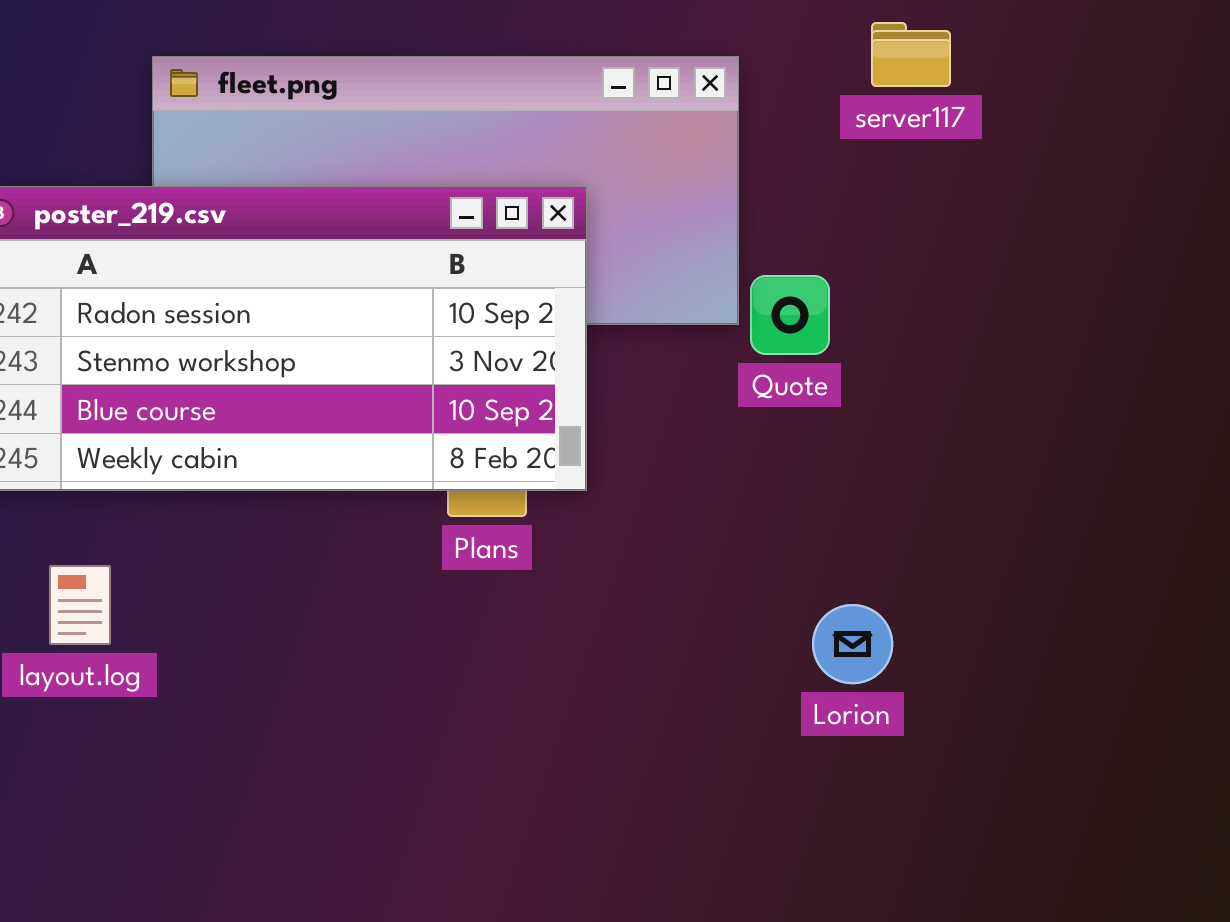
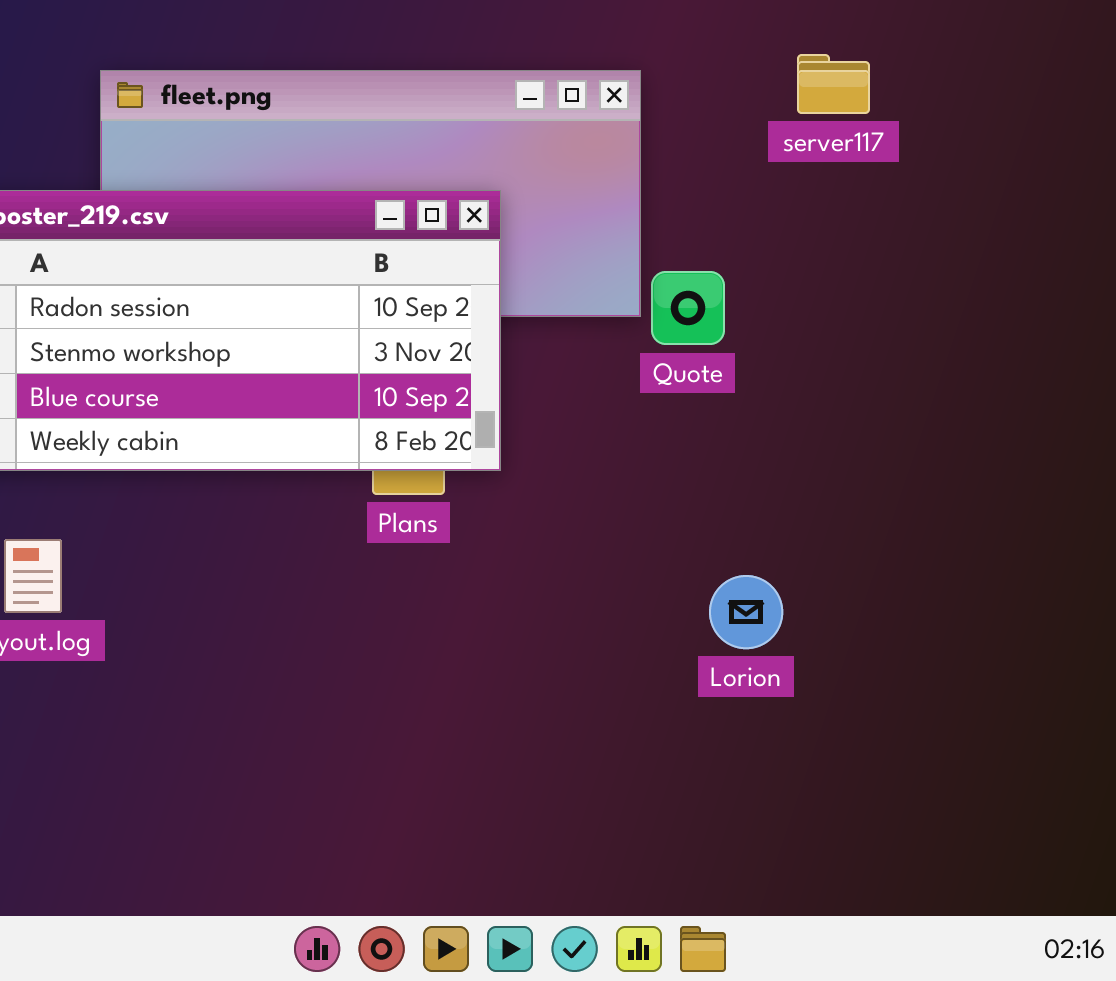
server117: [871,22,951,87] -> [797,54,870,114], moved

